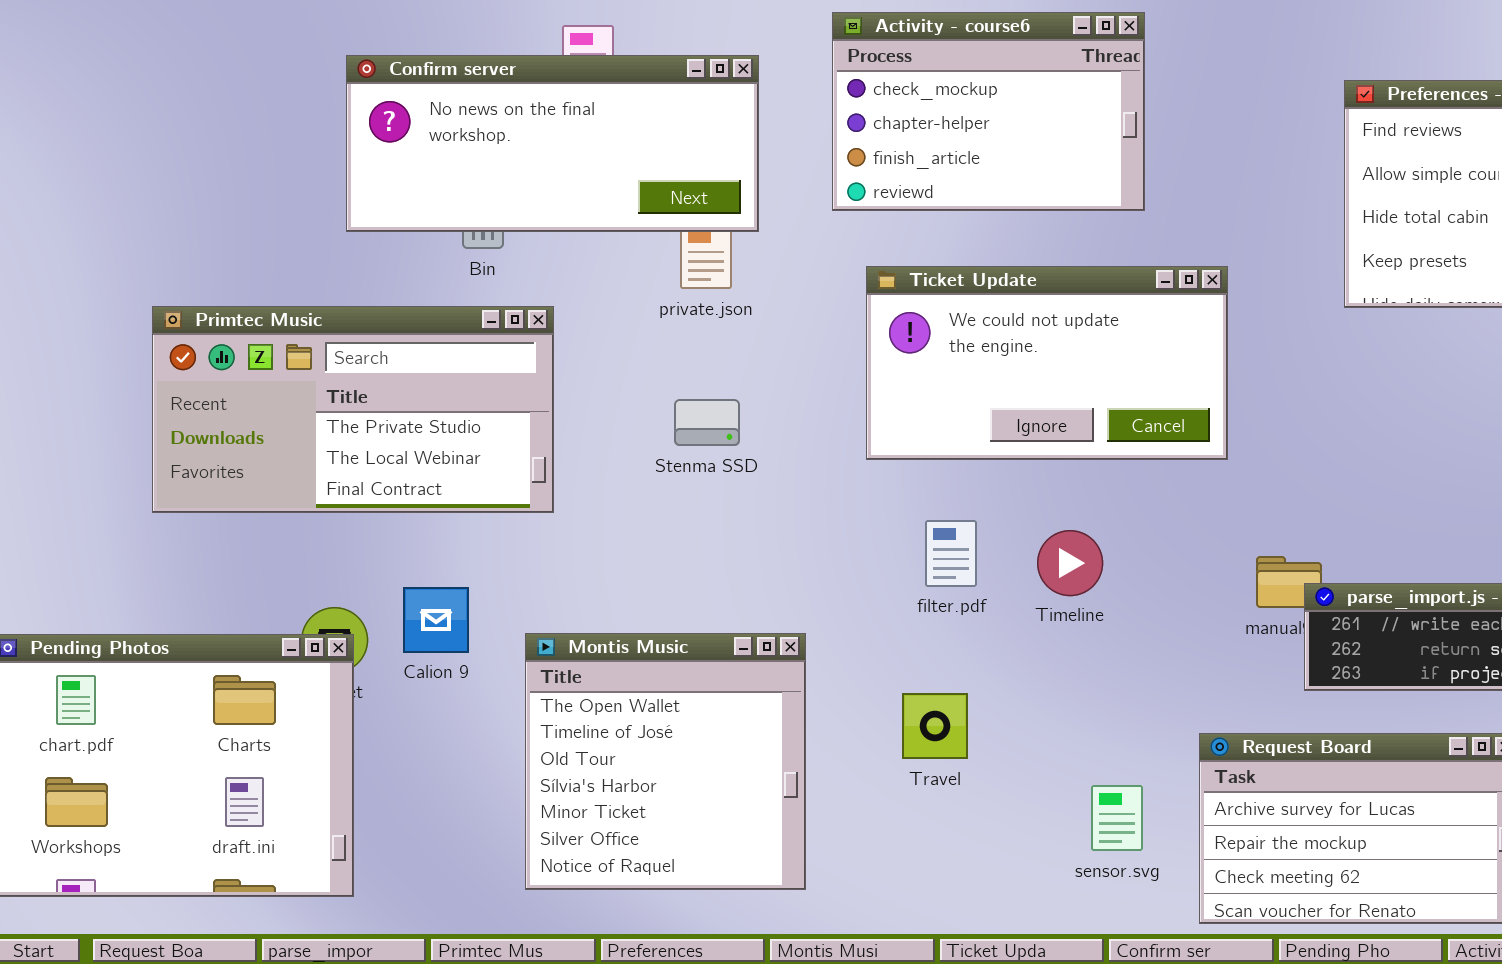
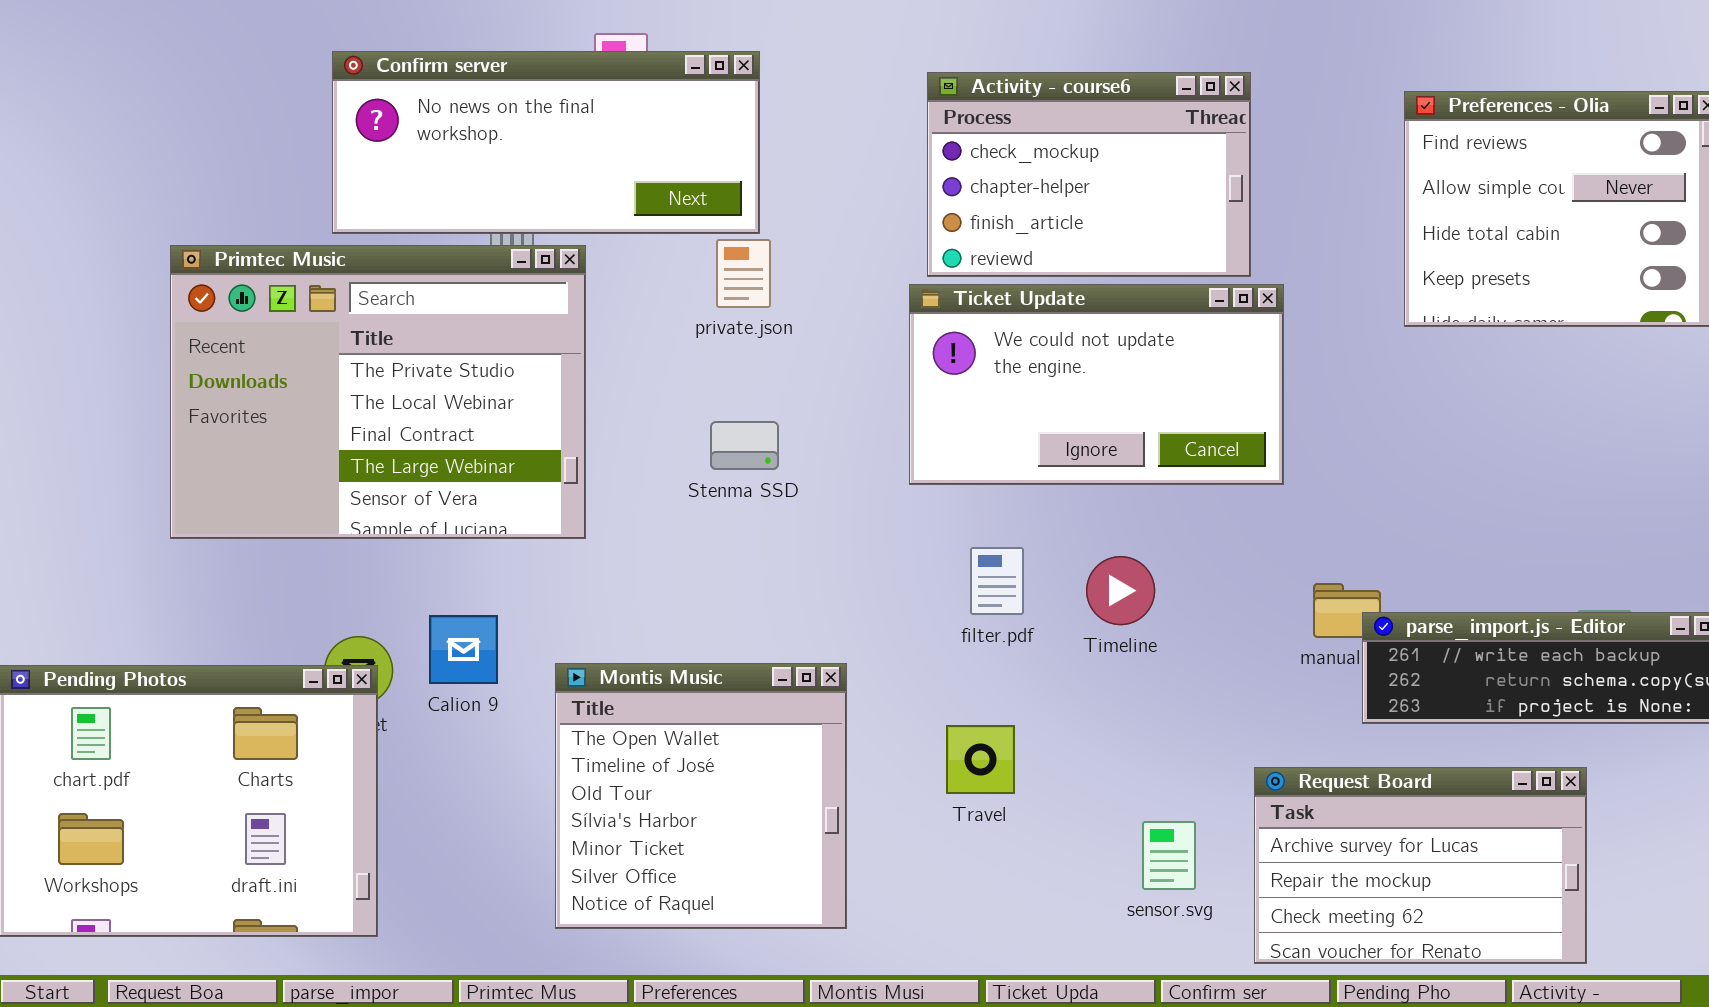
Activity - course6: [832,12,1145,211] -> [927,72,1251,277], moved
Confirm server: [346,55,759,232] -> [332,51,760,234], moved
Primtec Music: [152,306,554,513] -> [170,245,586,539], resized

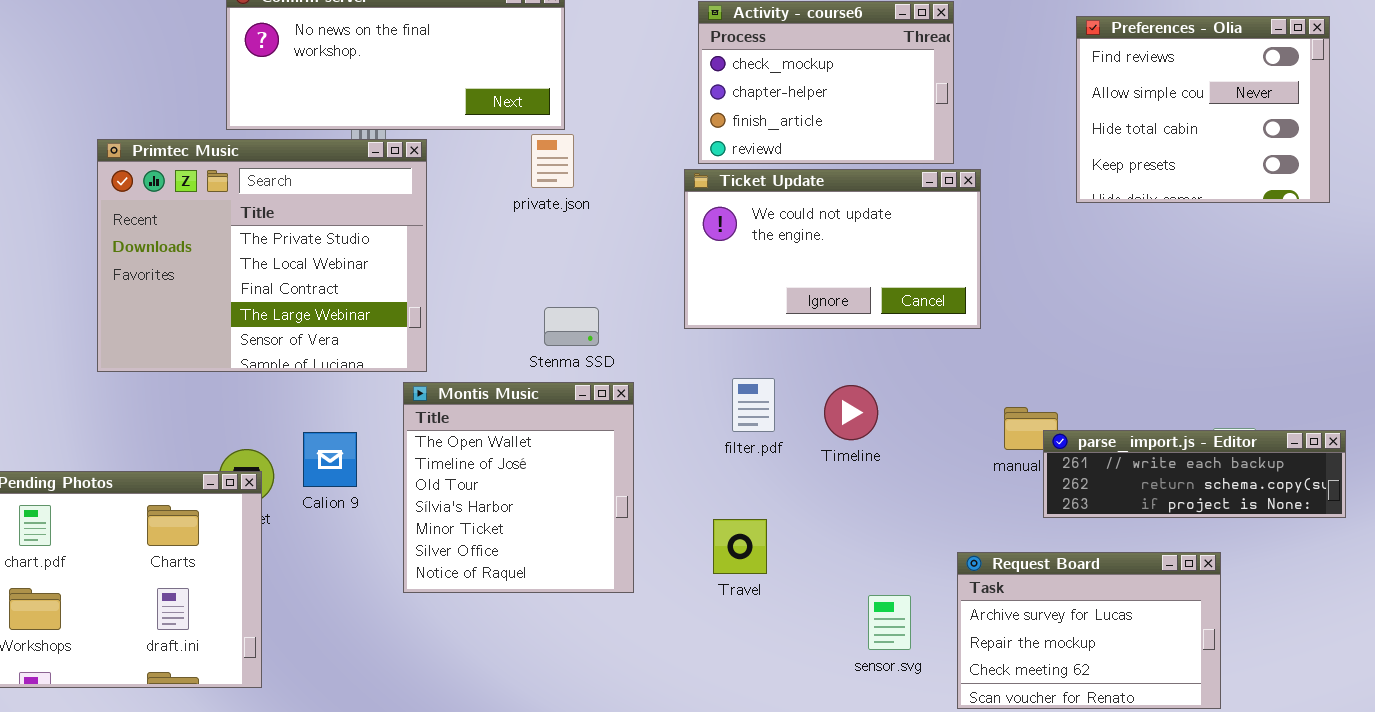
Stenma SSD: [710,421,779,470] -> [544,307,599,346], moved
Montis Music: [555,663,847,929] -> [403,382,634,593], moved

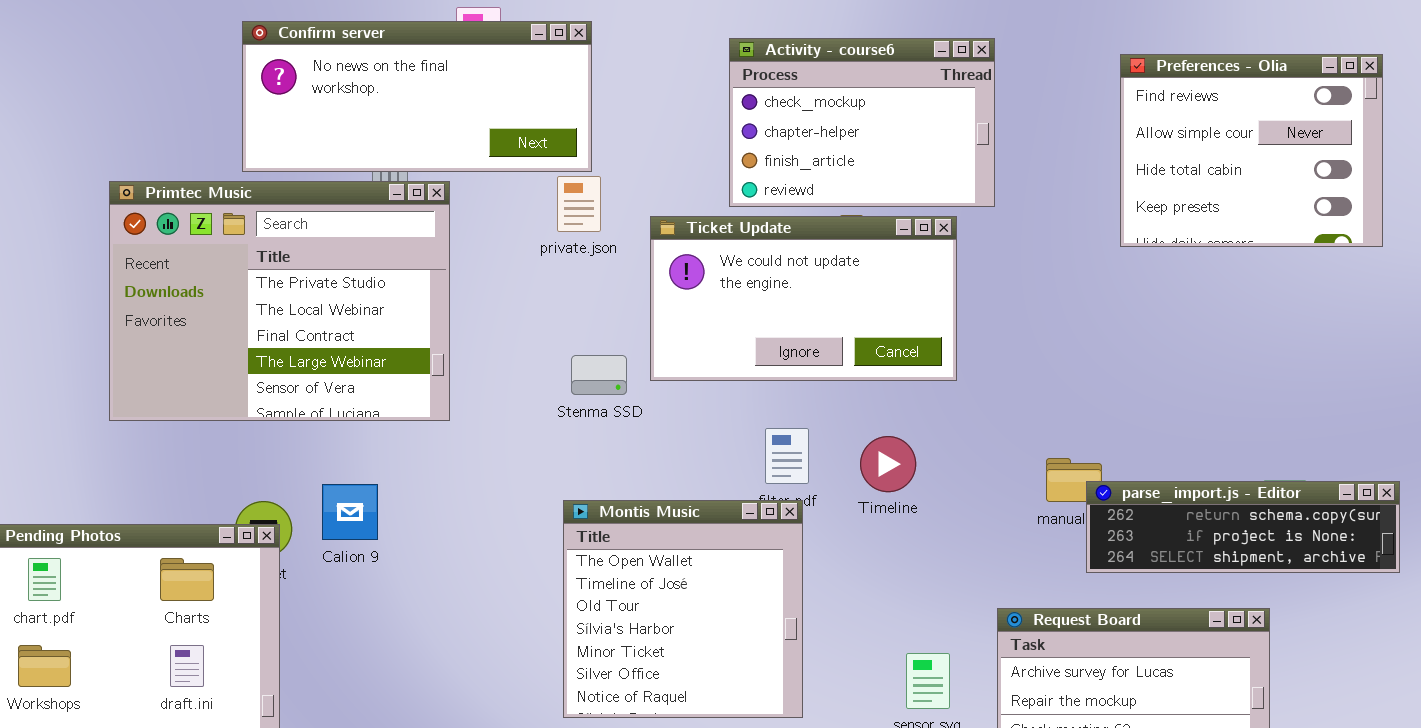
Ticket Update: [684,169,981,329] -> [650,216,957,381], moved
Montis Music: [403,382,634,593] -> [563,500,803,718], moved
parse_import.js - Editor: [1043,430,1346,518] -> [1086,481,1400,573], scrolled down 1 row

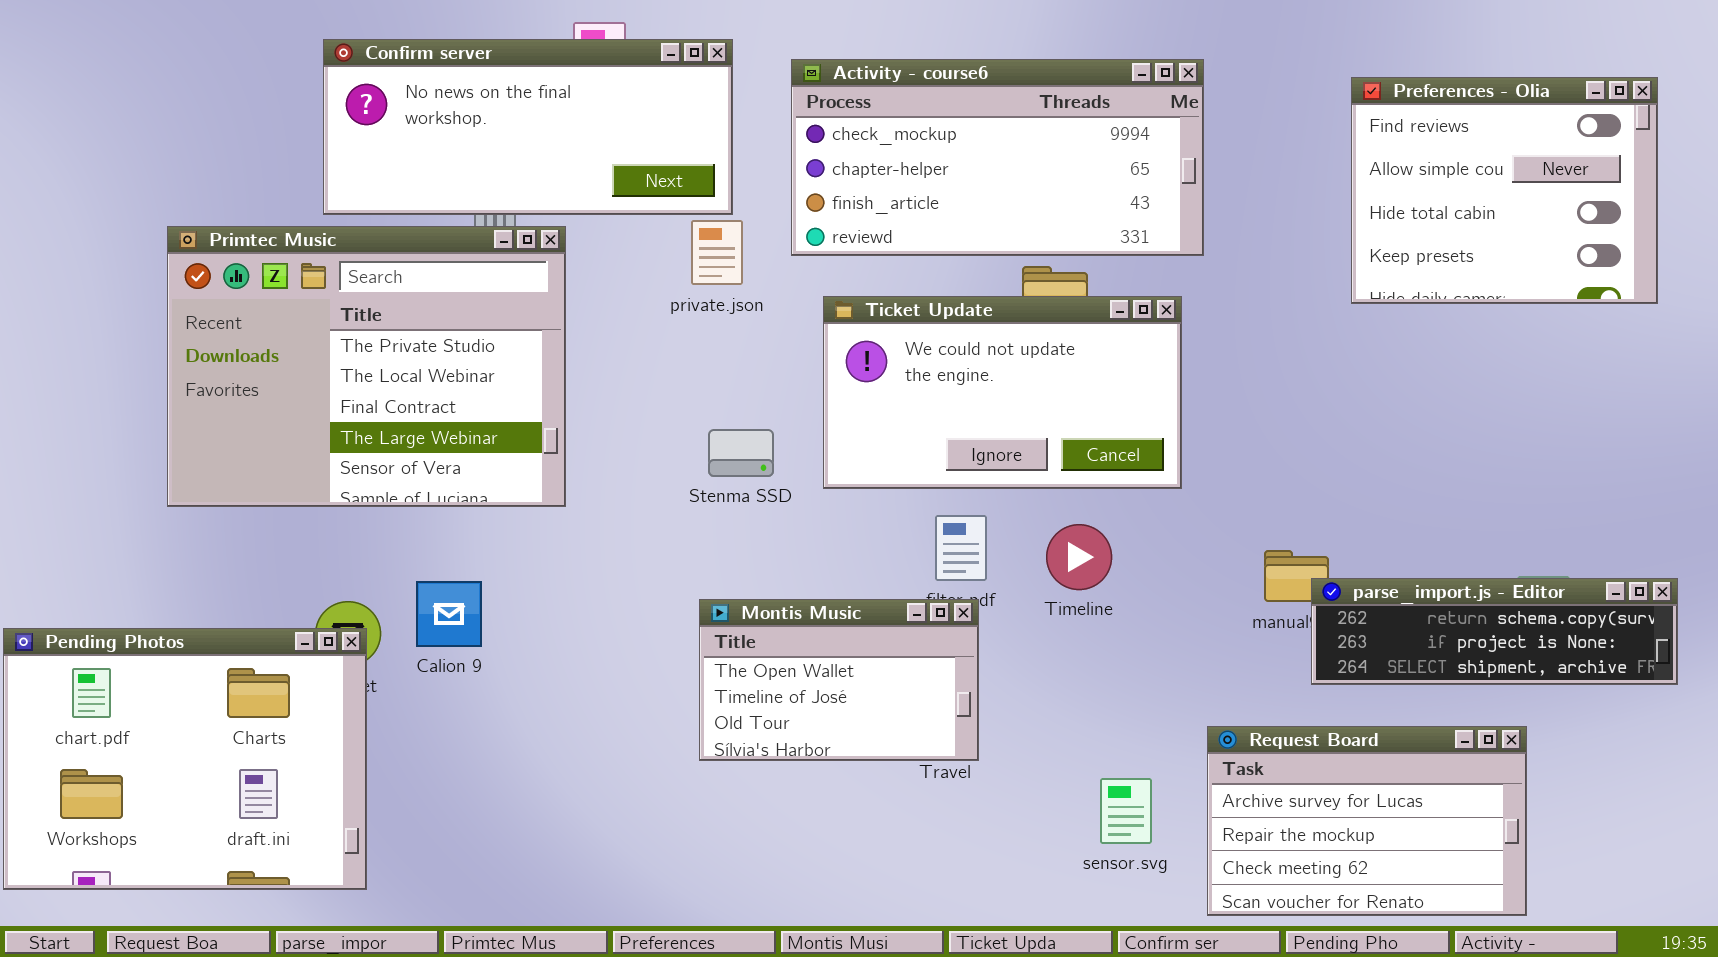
Activity - course6: [729,38,995,207] -> [791,59,1204,256], resized
Ticket Update: [650,216,957,381] -> [823,296,1182,489], moved
Montis Music: [563,500,803,718] -> [699,599,979,761], resized

